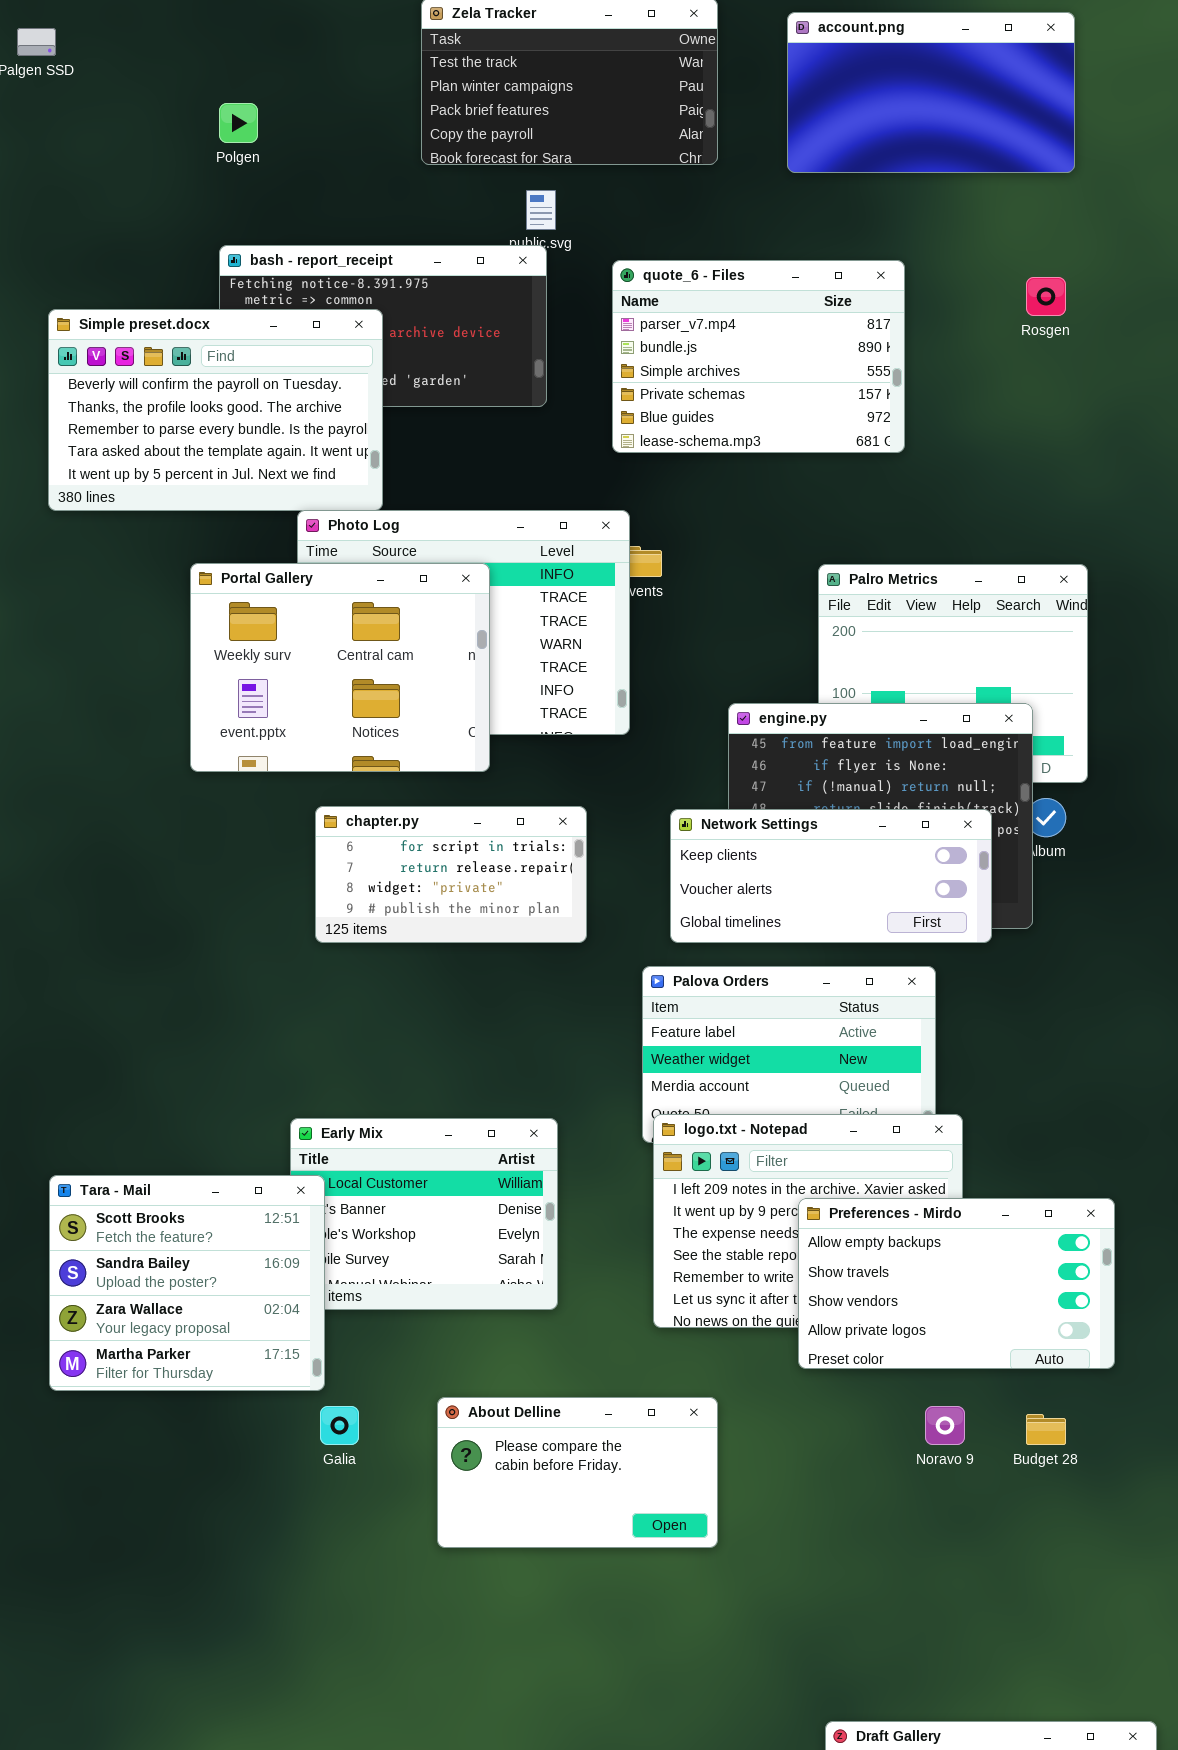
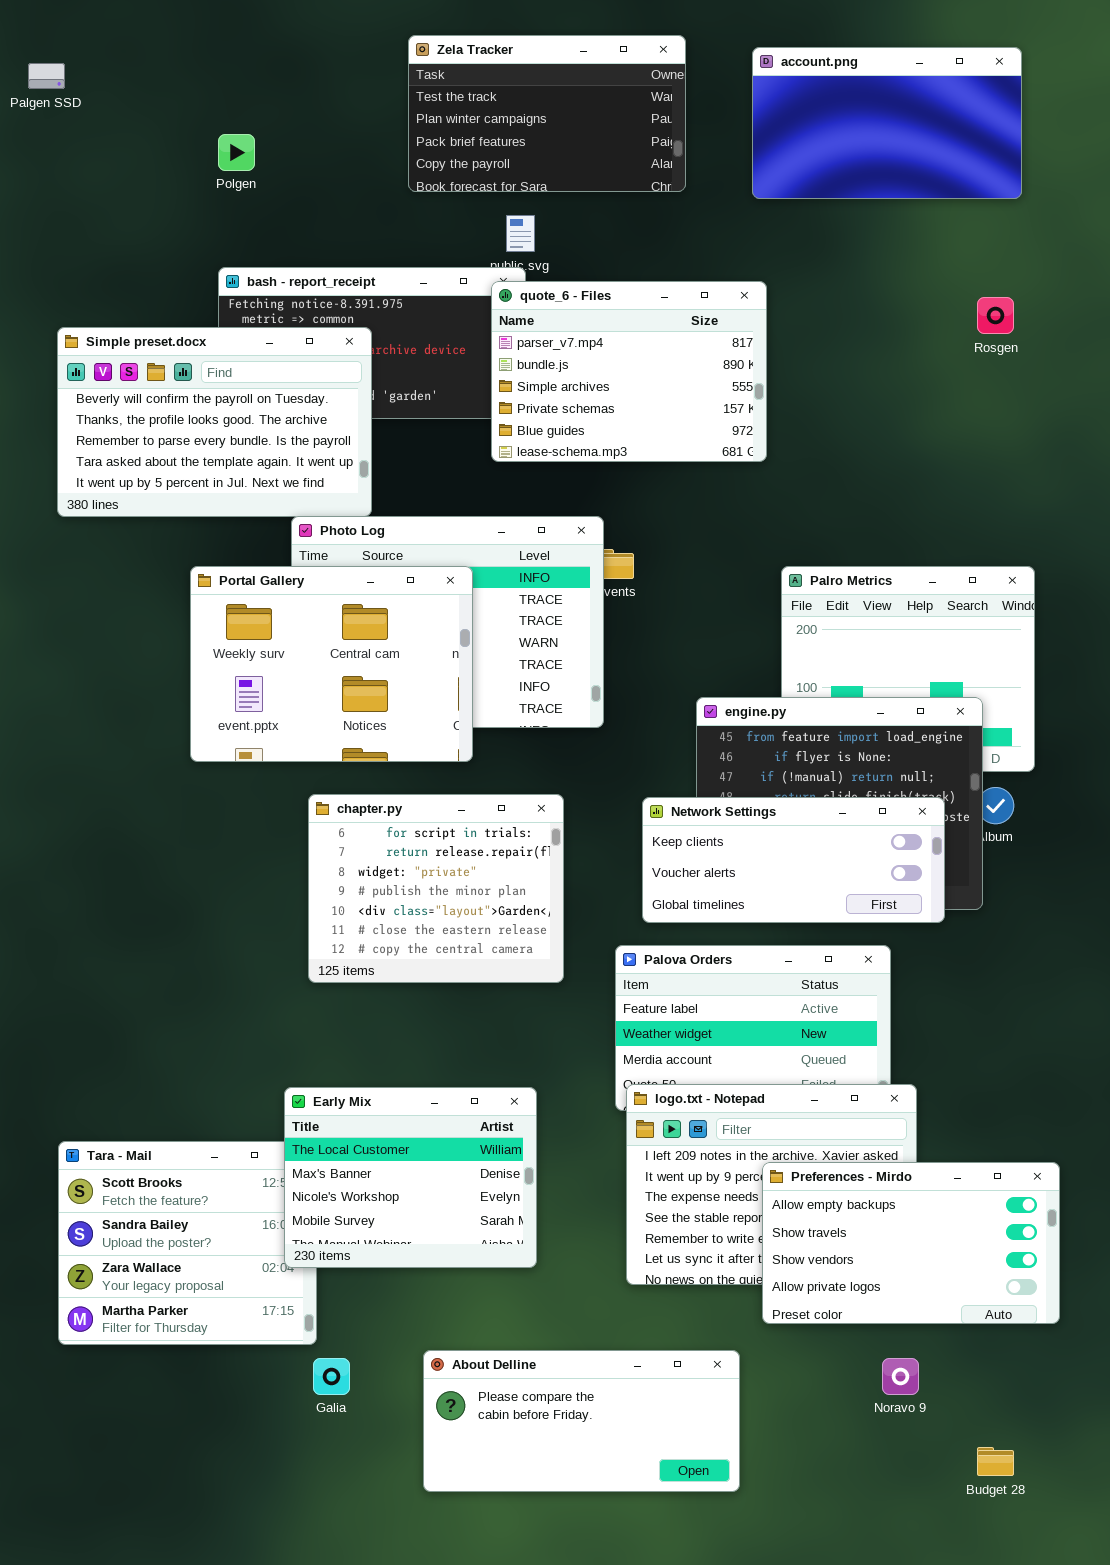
quote_6 - Files: [612,260,905,453] -> [491,281,767,462], moved
chapter.py: [315,806,587,943] -> [308,794,564,983], resized
Early Mix: [290,1118,558,1310] -> [284,1087,537,1268], raised
About Delline: [437,1397,718,1548] -> [423,1350,740,1492], resized
Budget 28: [1026,1414,1066,1445] -> [977,1447,1014,1476], moved

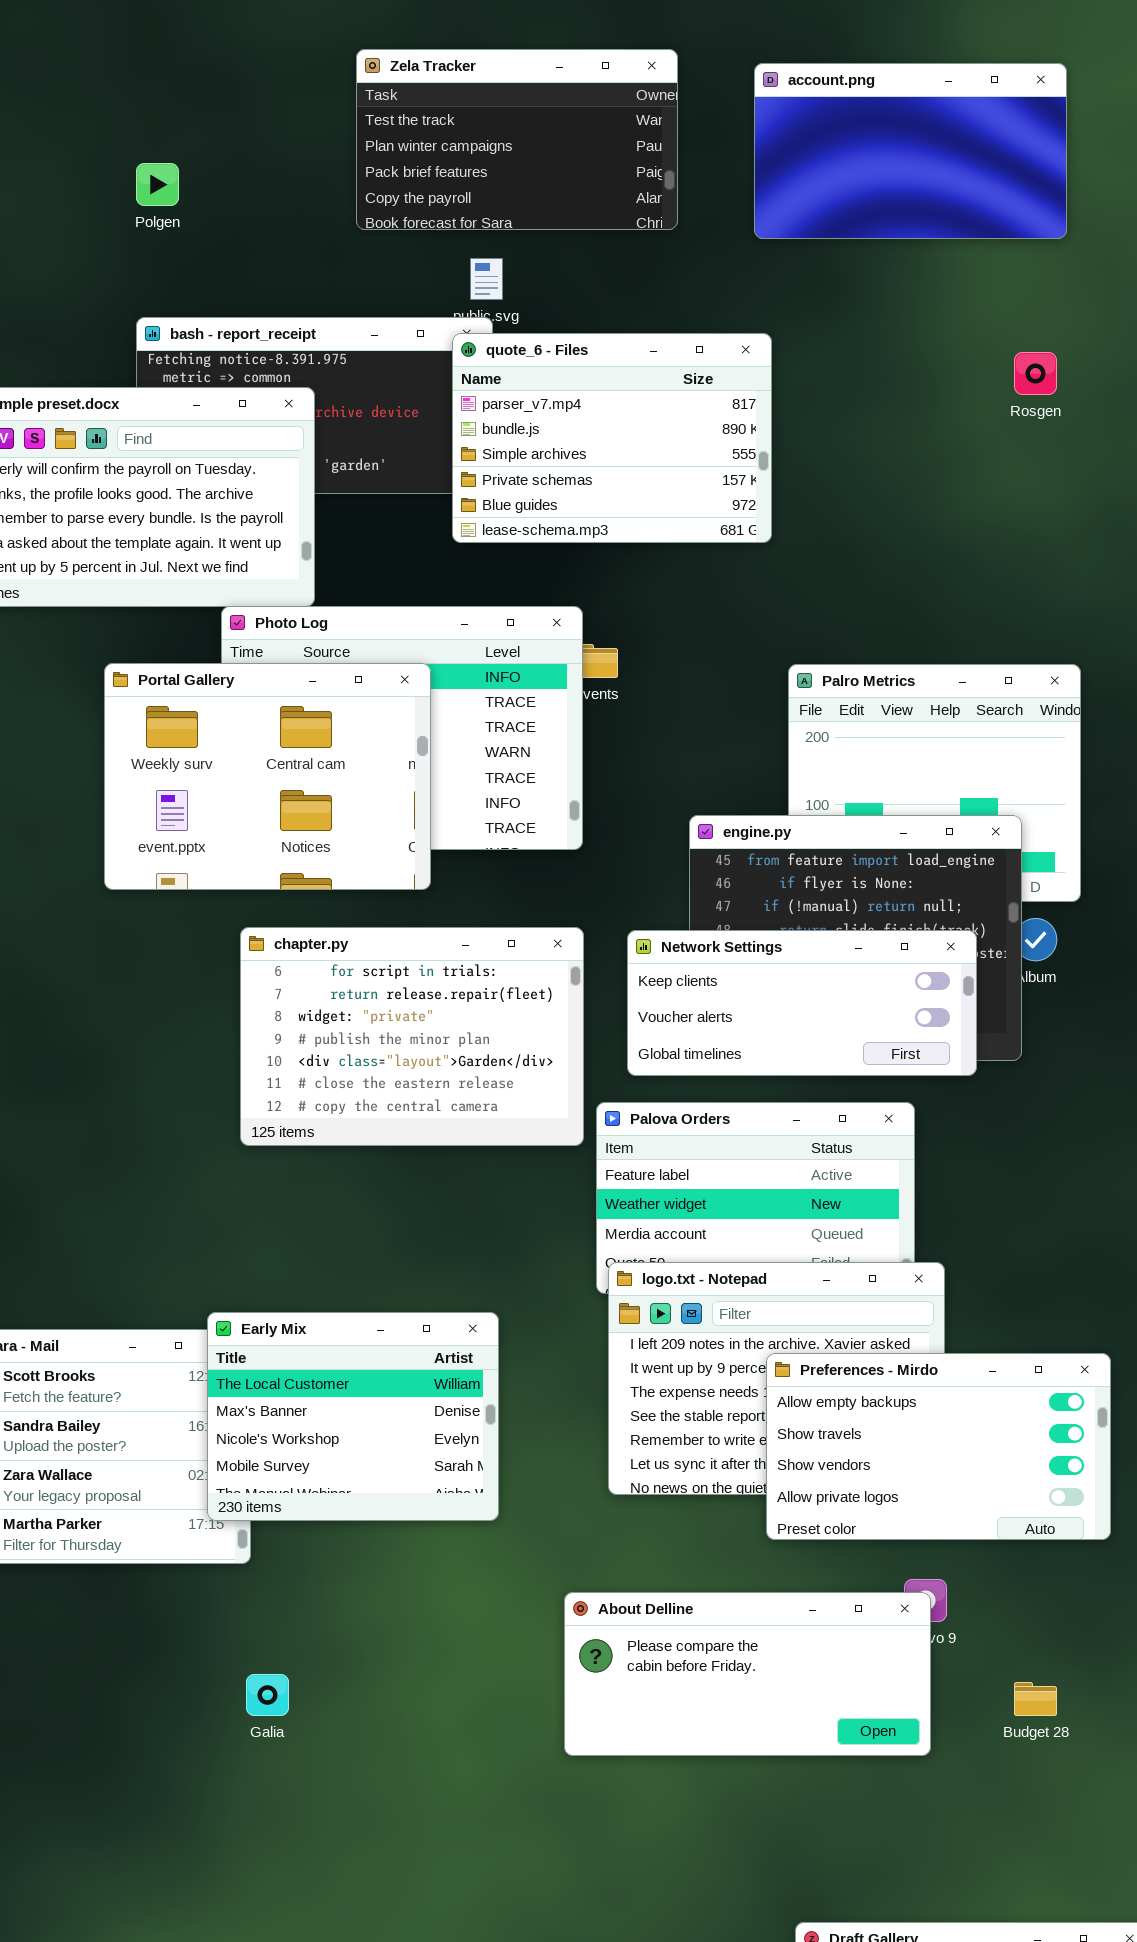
chapter.py: [308,794,564,983] -> [240,927,584,1146], resized
Early Mix: [284,1087,537,1268] -> [207,1312,499,1521], moved
About Delline: [423,1350,740,1492] -> [564,1592,931,1756], moved
Galia: [313,1358,350,1395] -> [246,1674,289,1716], moved

